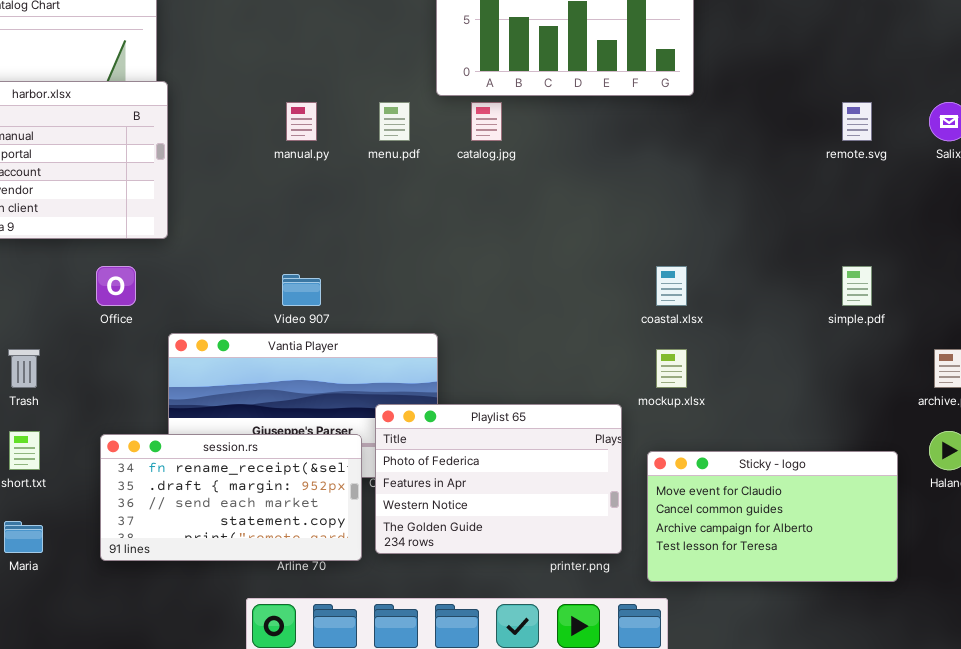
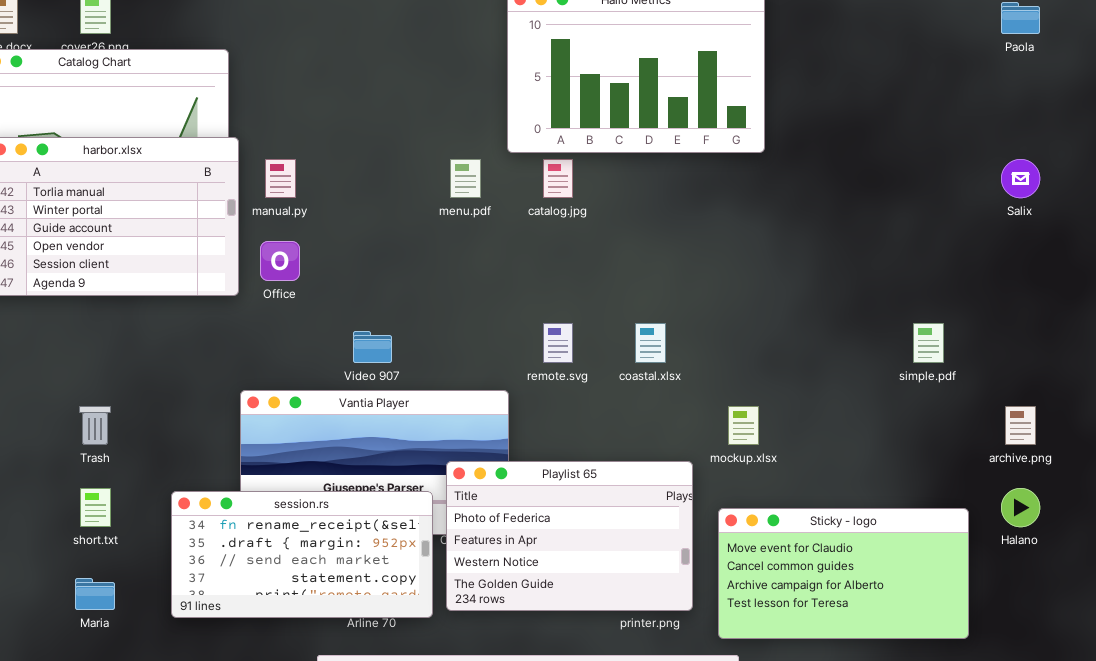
manual.py: [286,102,317,141] -> [265,159,296,198], moved
remote.svg: [842,102,872,141] -> [543,323,573,363], moved
Office: [96,266,136,306] -> [260,241,300,281], moved
coastal.xlsx: [656,266,687,306] -> [635,323,666,363], moved

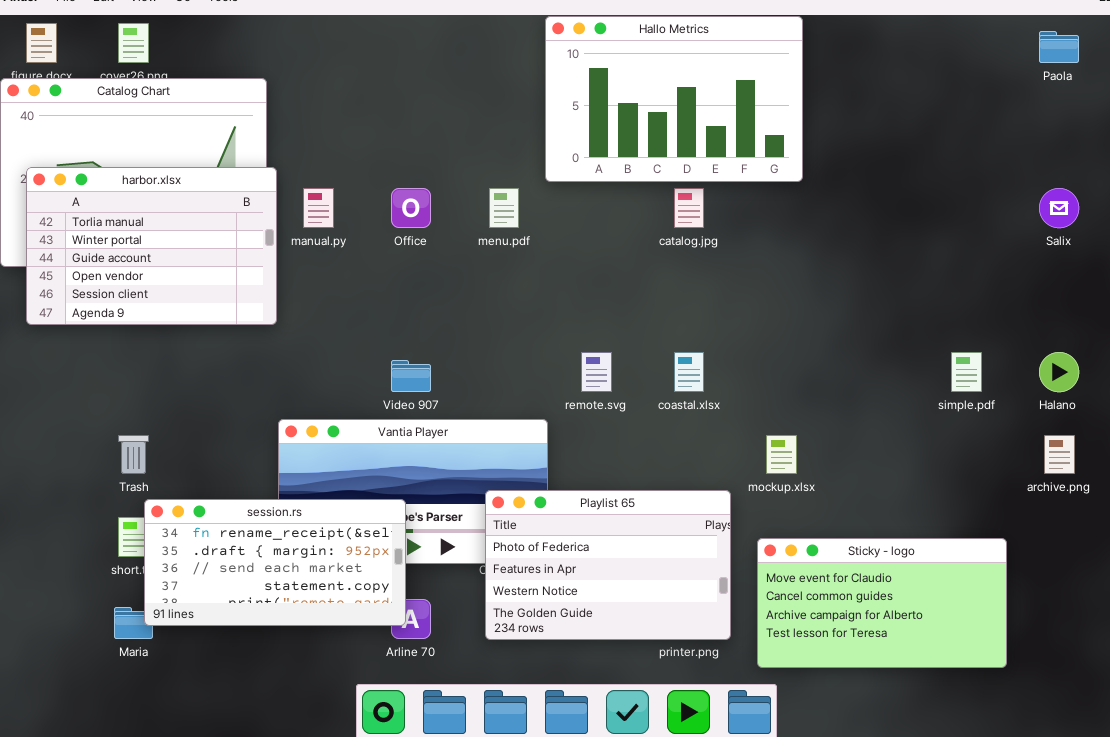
catalog.jpg: [543,159,573,198] -> [674,188,704,228], moved
Office: [260,241,300,281] -> [391,188,431,228], moved
Halano: [1001,488,1040,527] -> [1039,352,1079,392], moved
session.rs: [171,491,433,618] -> [144,499,406,626], moved

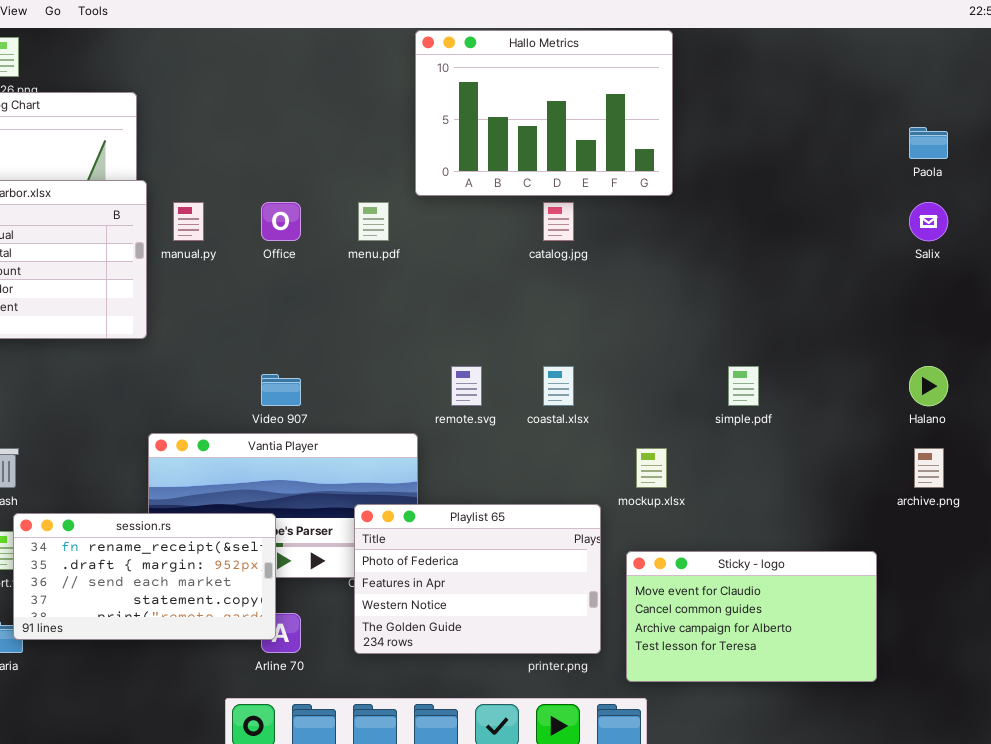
Paola: [1039,31,1079,63] -> [909,127,948,159], moved
simple.pdf: [951,352,982,392] -> [728,366,759,406], moved

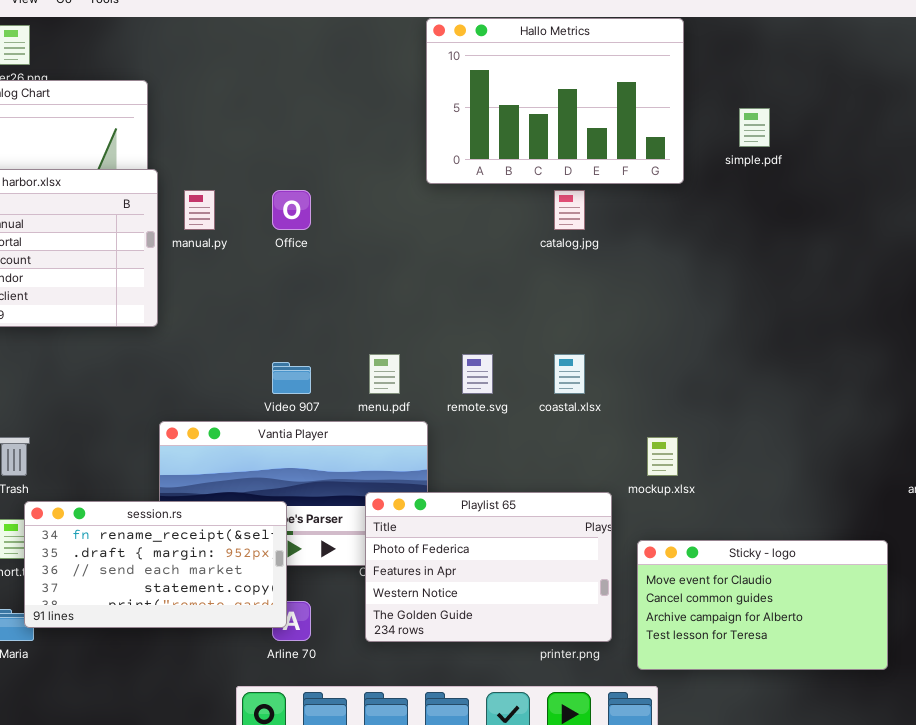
menu.pdf: [358,202,389,241] -> [369,354,400,394], moved
simple.pdf: [728,366,759,406] -> [739,108,770,147], moved

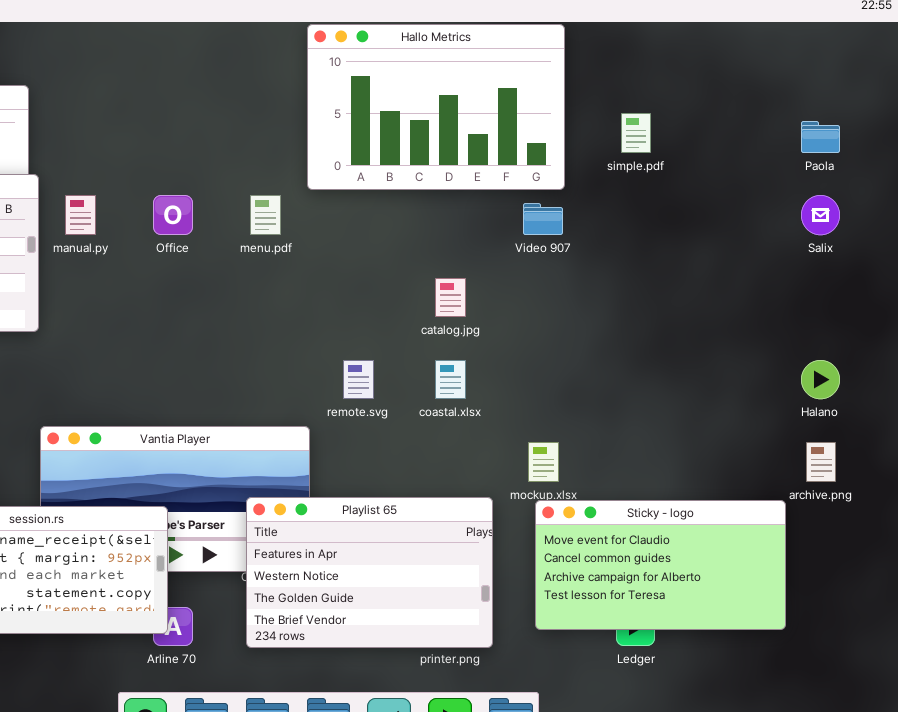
catalog.jpg: [554,190,585,230] -> [435,278,466,317], moved
menu.pdf: [369,354,400,394] -> [250,195,281,235], moved
Video 907: [272,362,311,394] -> [523,203,563,235], moved
Playlist 65: [365,492,612,642] -> [246,497,493,648], scrolled down 1 row
Sticky - logo: [637,540,888,670] -> [535,500,786,630], moved

